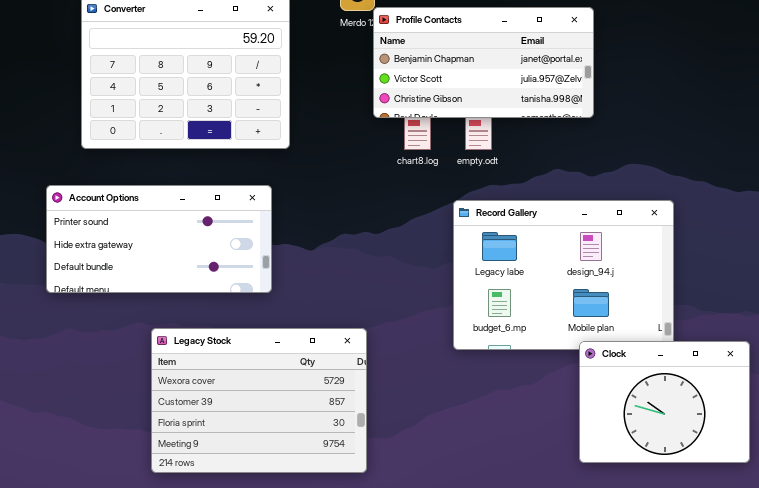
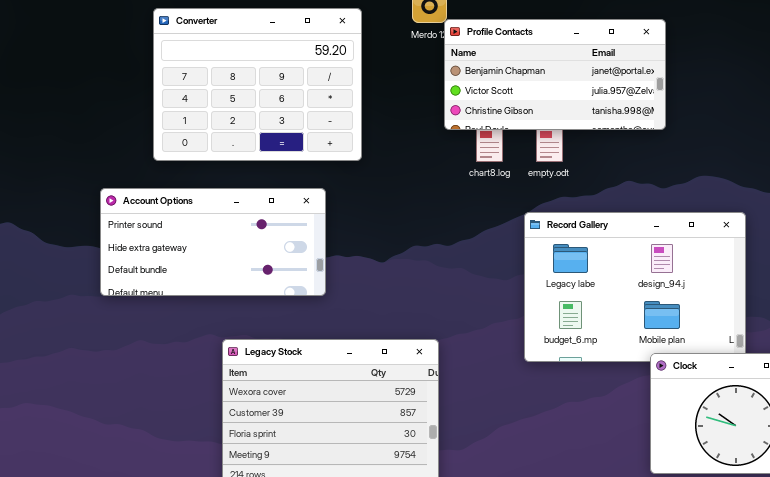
Account Options: [46,185,272,293] -> [100,188,326,296], moved

